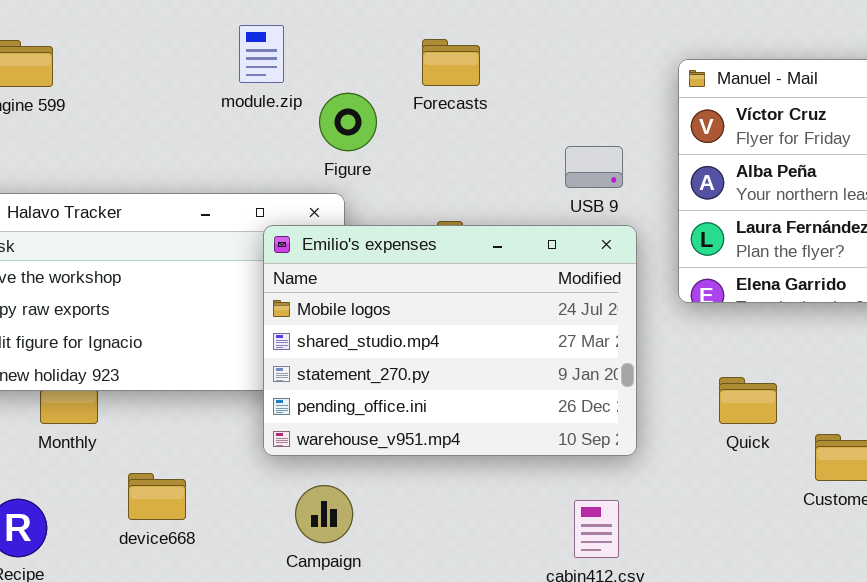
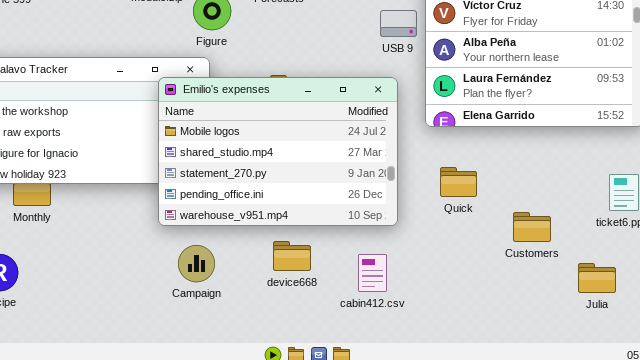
USB 9: [565,146,623,188] -> [380,10,417,37], moved
Quick: [719,377,777,424] -> [440,167,477,197], moved
device668: [128,473,186,520] -> [273,241,311,271], moved

